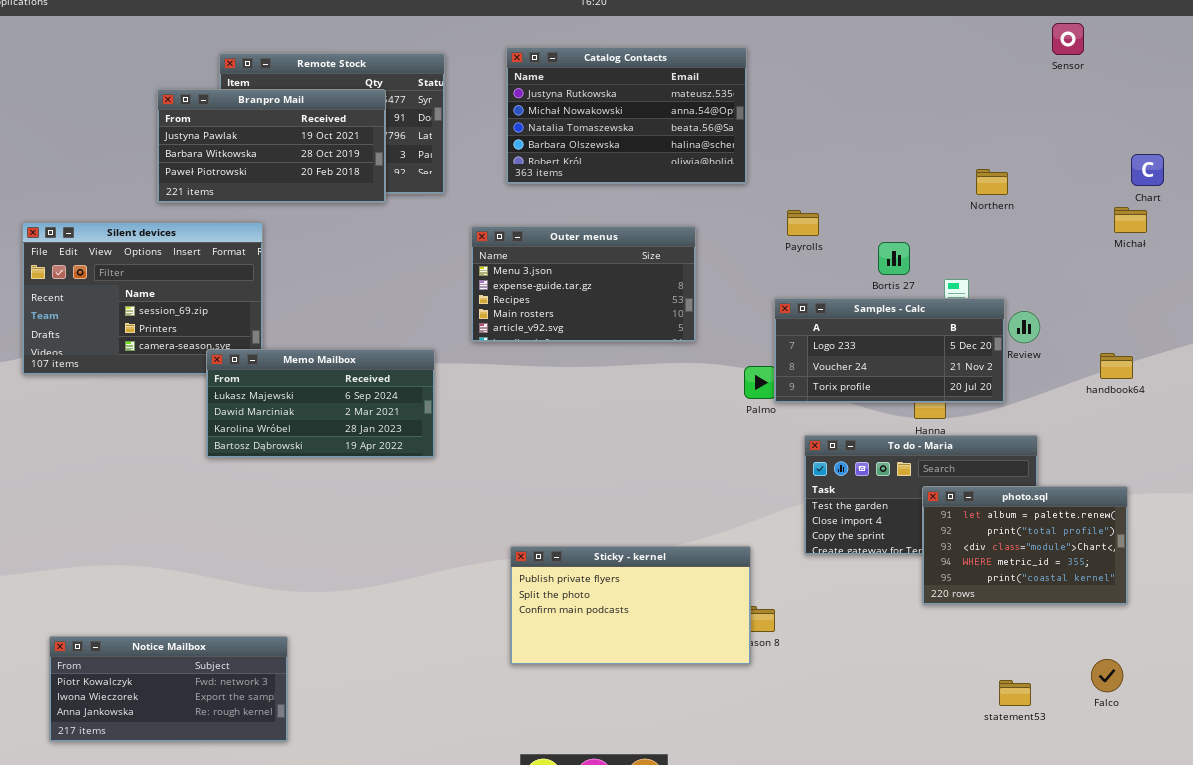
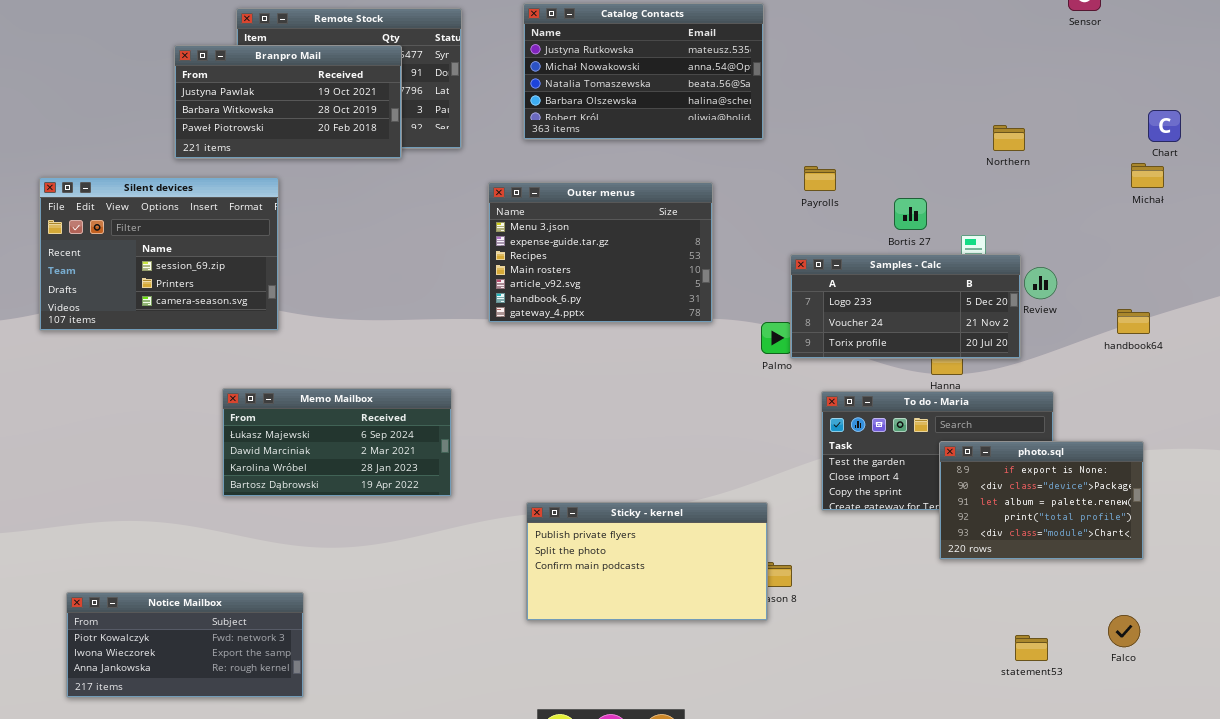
Outer menus: [471,226,696,342] -> [488,182,713,323], resized
Memo Mailbox: [206,349,435,458] -> [222,388,452,497], moved
photo.sql: [922,486,1128,605] -> [939,441,1144,560], scrolled up 2 rows

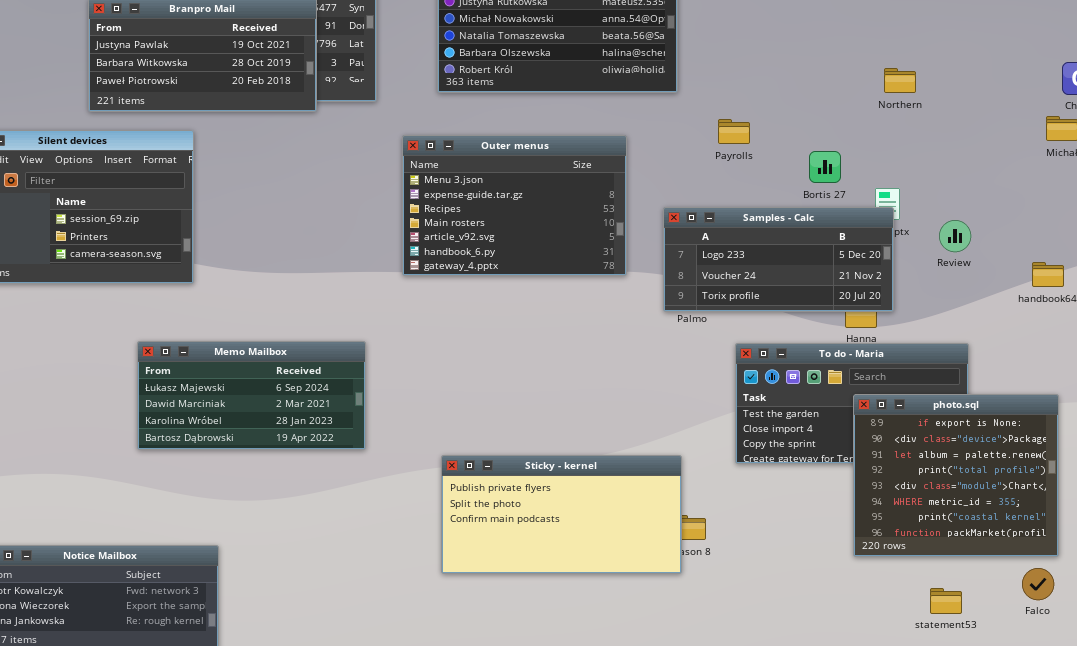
Northern: [993,125,1025,151] -> [884,68,916,93], moved
Samples - Calc: [790,254,1021,359] -> [663,207,894,312], moved
photo.sql: [939,441,1144,560] -> [853,394,1059,557], resized

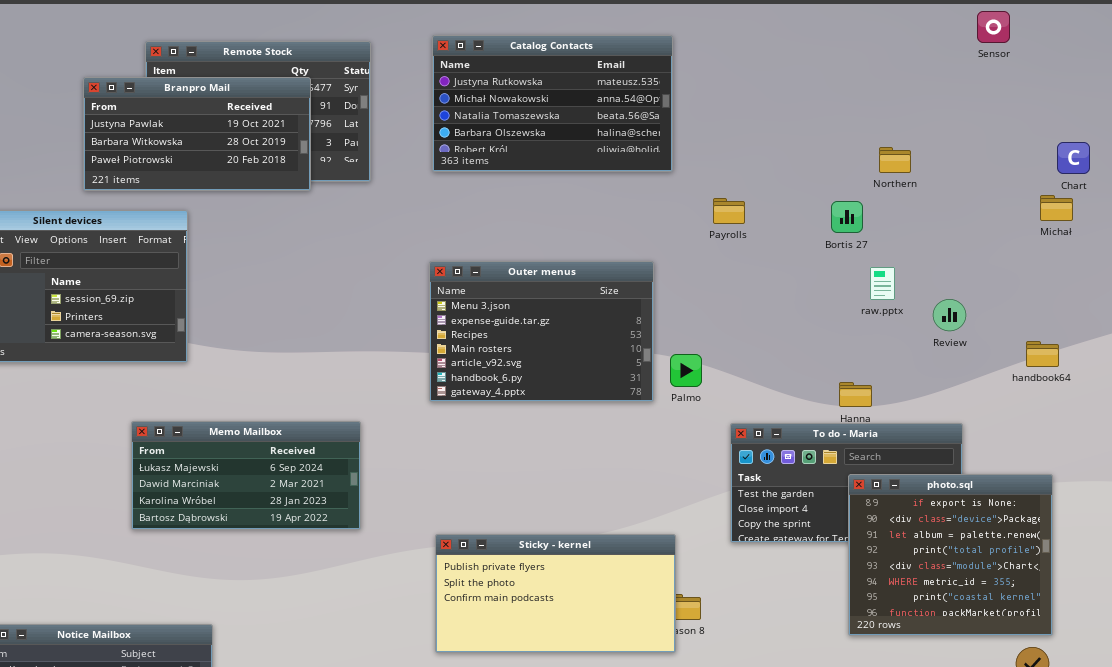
Outer menus: [402,135,627,276] -> [429,261,654,402], moved
Bortis 27: [809,151,841,183] -> [831,201,863,233], moved
Samples - Calc: [663,207,894,312] -> none, closed

